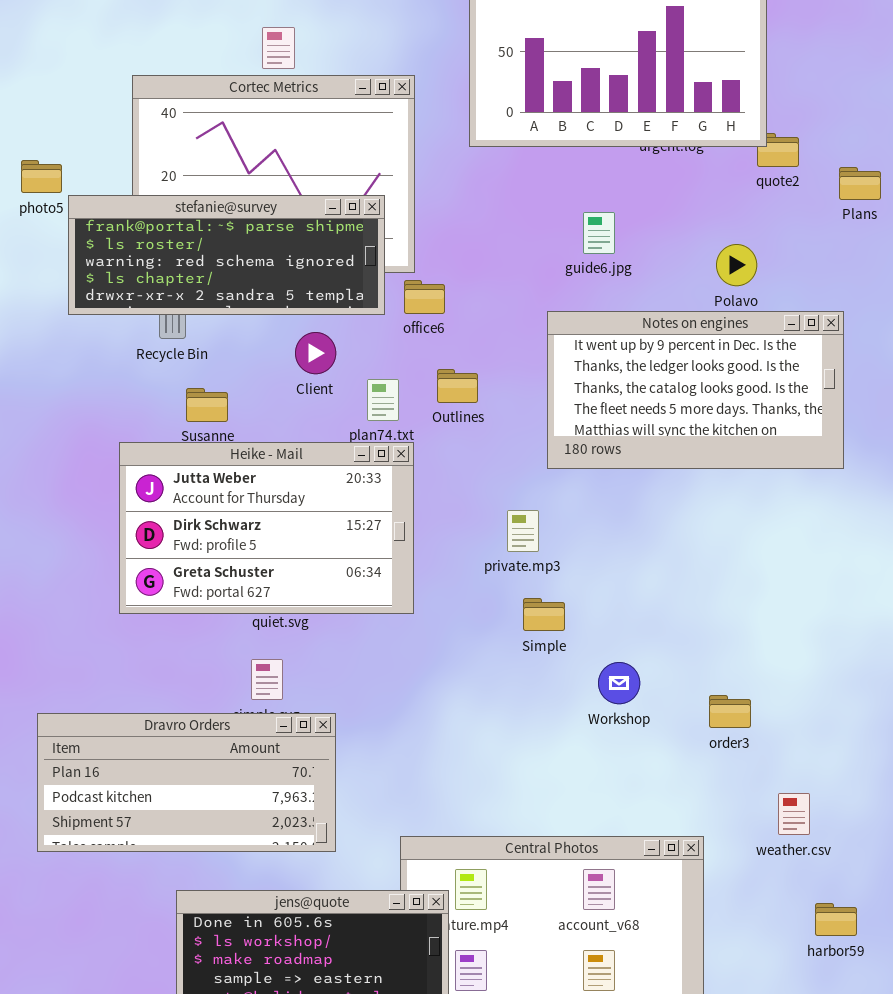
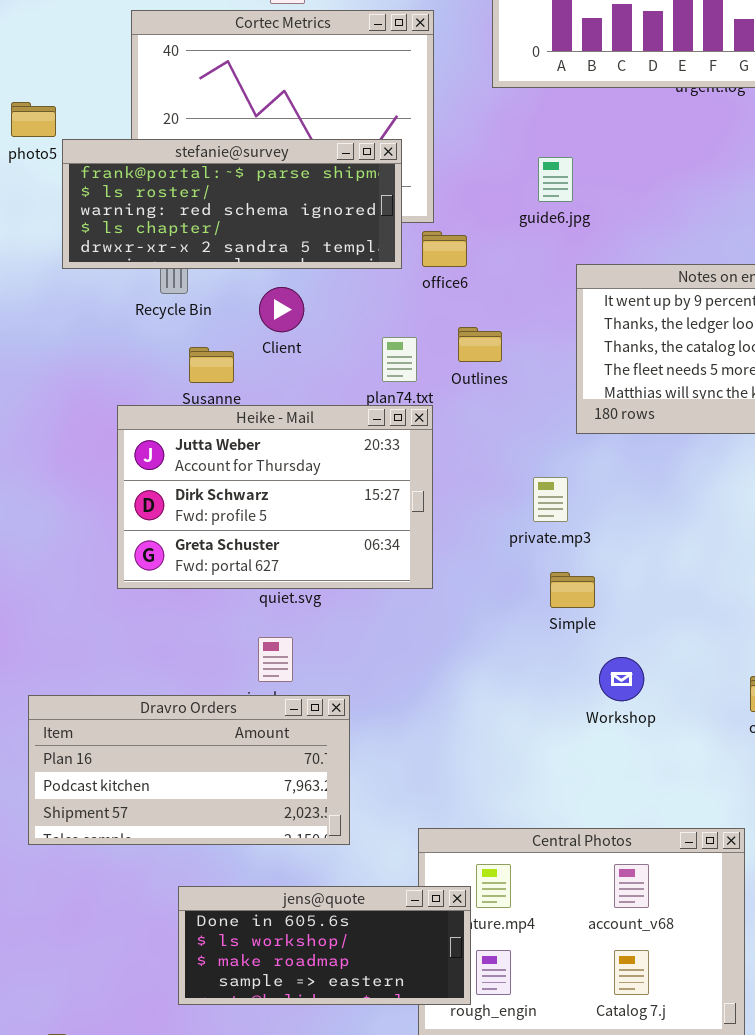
guide6.jpg: [583,212,615,254] -> [538,157,573,202], moved
Client: [295,332,336,374] -> [259,287,304,332], moved
Workshop: [598,662,640,704] -> [599,657,644,701], moved

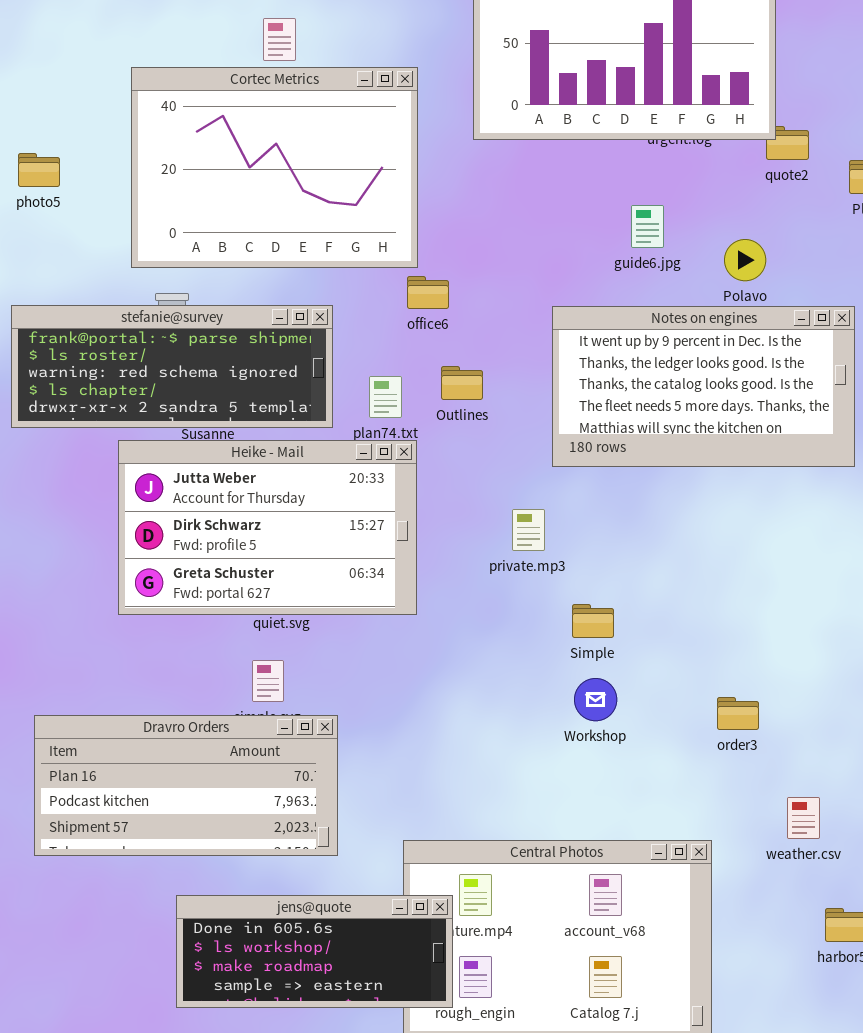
stefanie@survey: [62,139,402,269] -> [11,305,333,428], moved
guide6.jpg: [538,157,573,202] -> [631,205,664,248], moved
Simple: [550,572,595,608] -> [572,604,614,638], moved

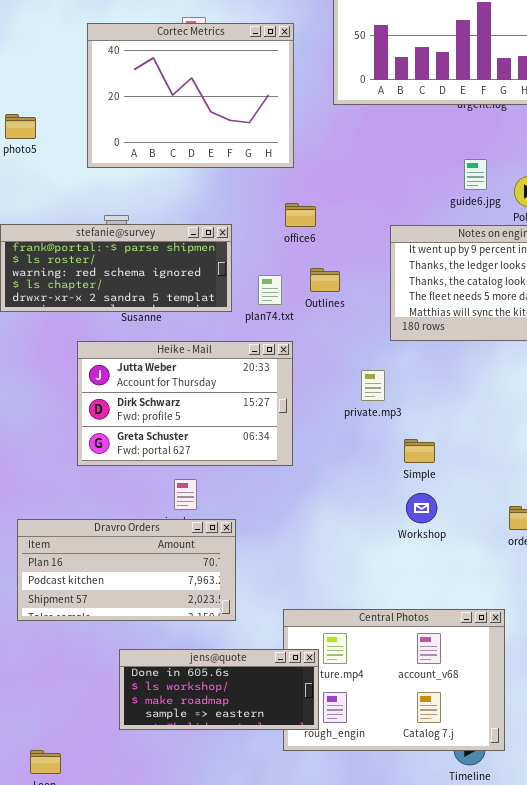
Cortec Metrics: [131,67,418,268] -> [87,23,294,168], moved
guide6.jpg: [631,205,664,248] -> [464,159,487,190], moved
Heike - Mail: [118,440,417,615] -> [77,341,293,466], moved

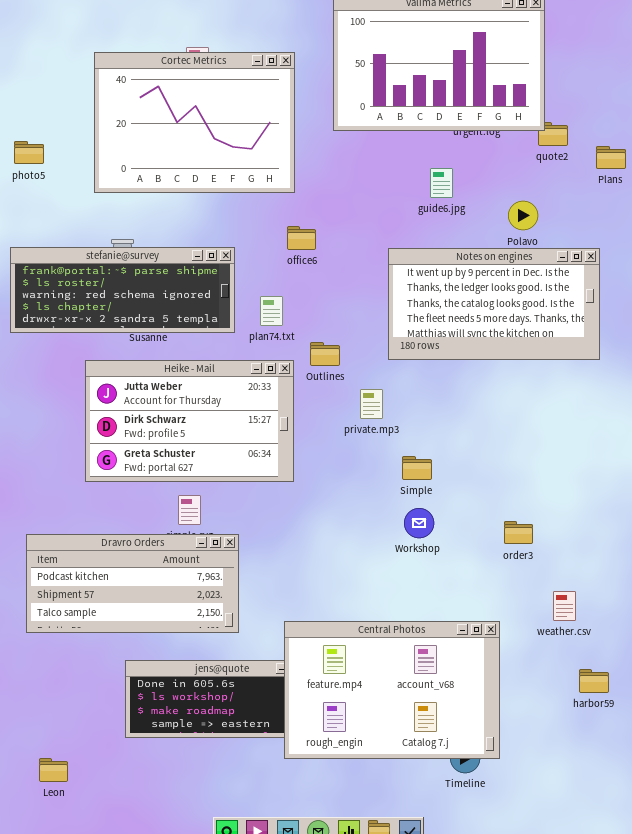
guide6.jpg: [464,159,487,190] -> [430,168,453,198], moved
Outlines: [310,268,340,292] -> [310,342,340,366], moved
Dravro Orders: [17,519,236,621] -> [26,534,239,633], scrolled down 1 row
Central Photos: [283,609,505,751] -> [284,621,500,759], raised

